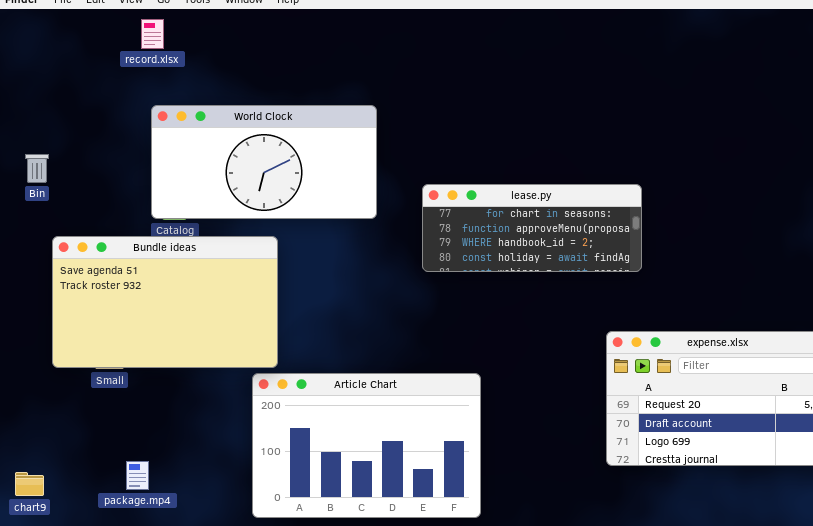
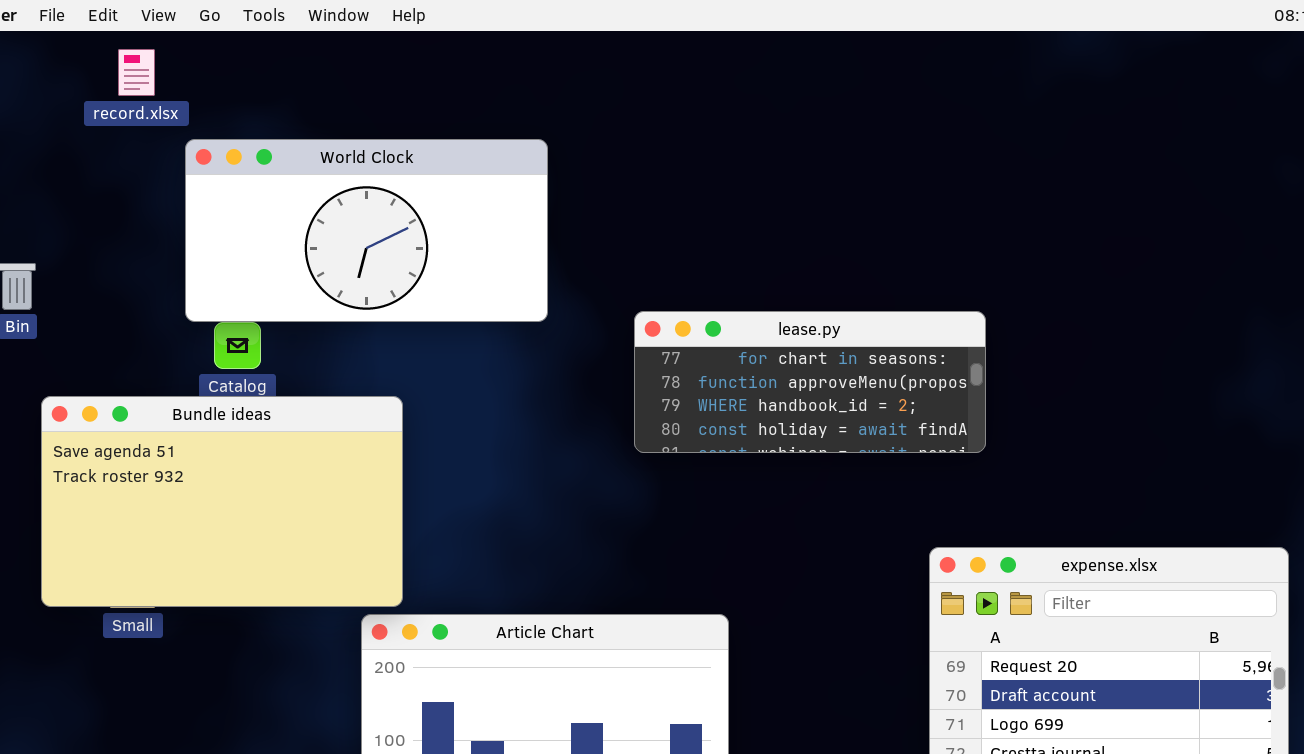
record.xlsx: [141,19,164,49] -> [118,49,155,96], moved
World Clock: [151,105,377,219] -> [185,139,548,322], moved

